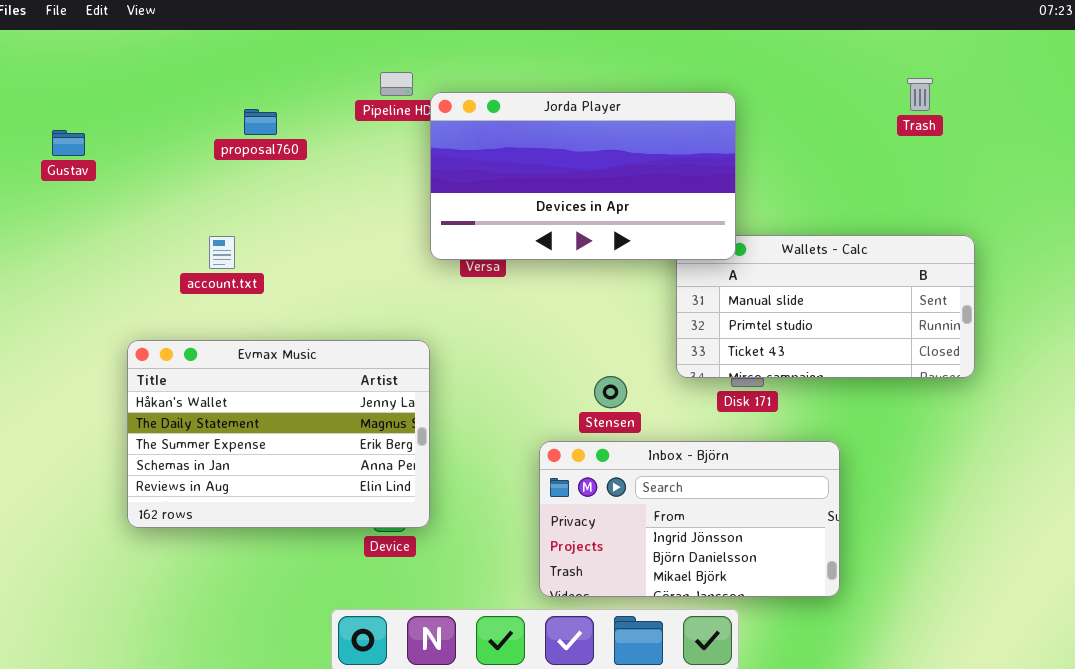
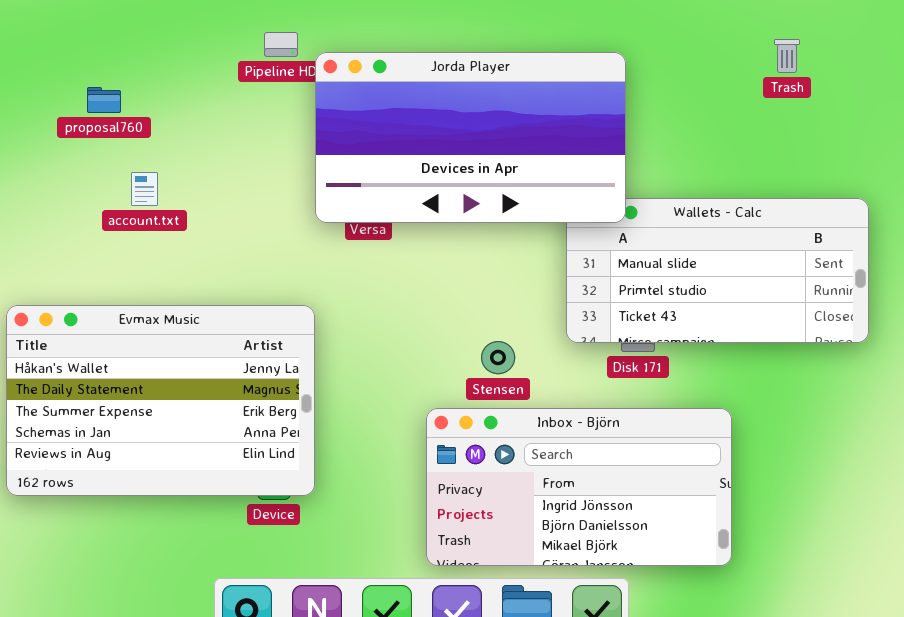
Trash: [907,78,933,111] -> [774,39,800,73], moved
proposal760: [244,109,277,135] -> [87,87,121,113], moved
account.txt: [209,236,235,269] -> [131,172,158,206], moved

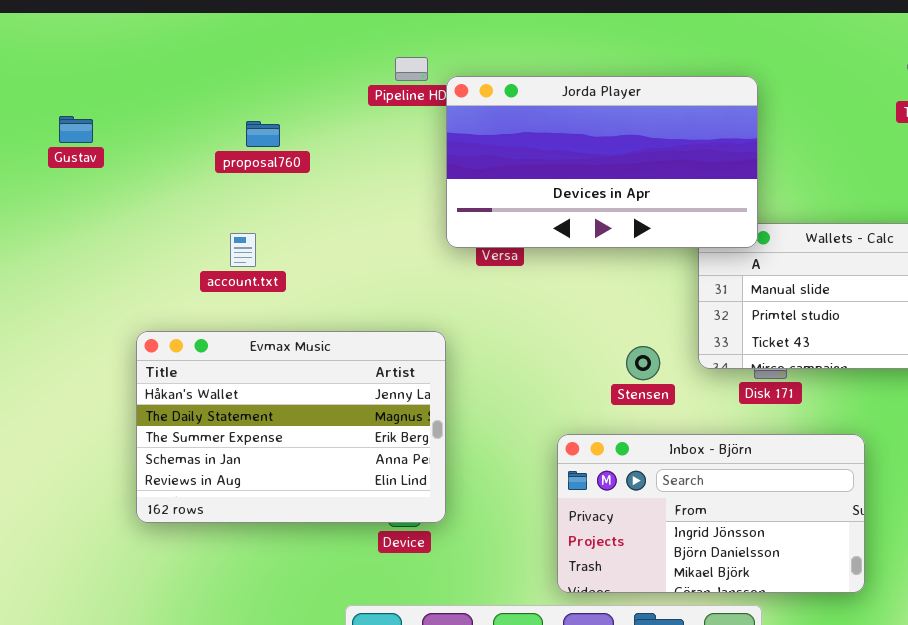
proposal760: [87,87,121,113] -> [246,121,280,147], moved
account.txt: [131,172,158,206] -> [230,233,256,267], moved
Stensen: [481,341,515,374] -> [626,346,660,380], moved

